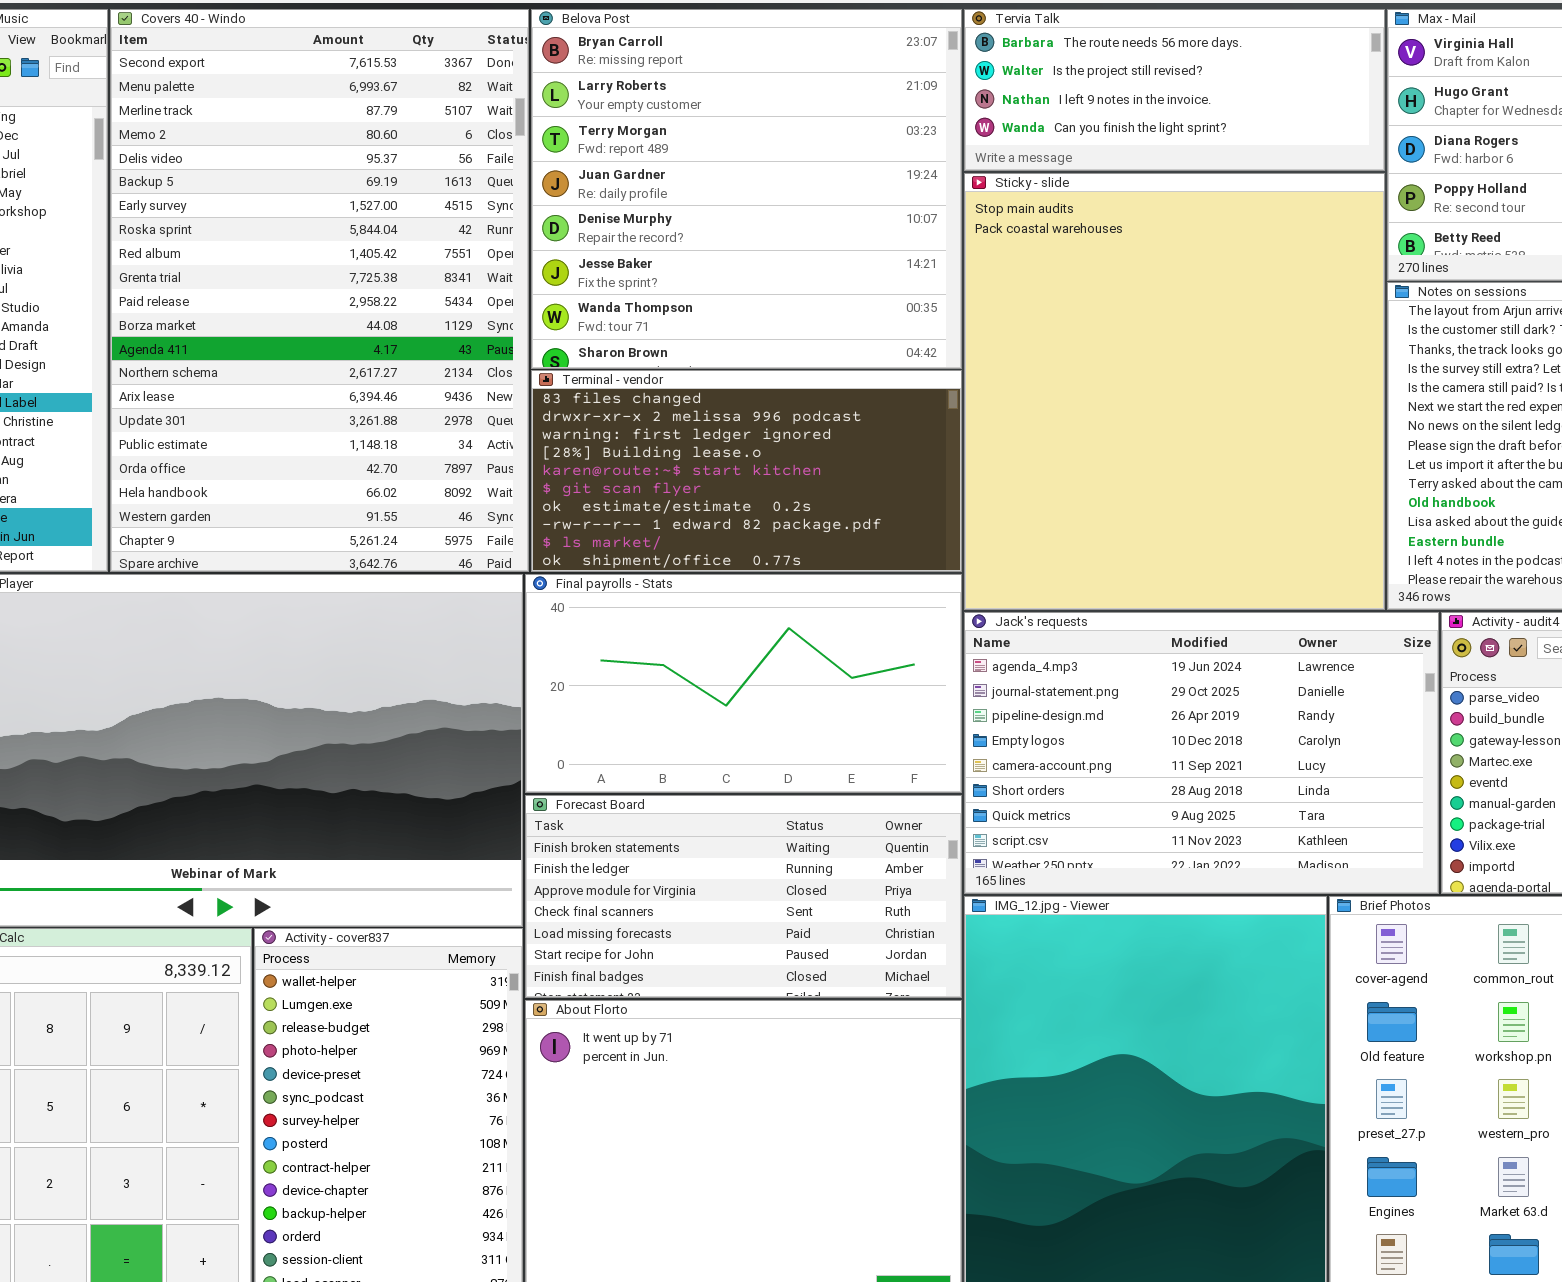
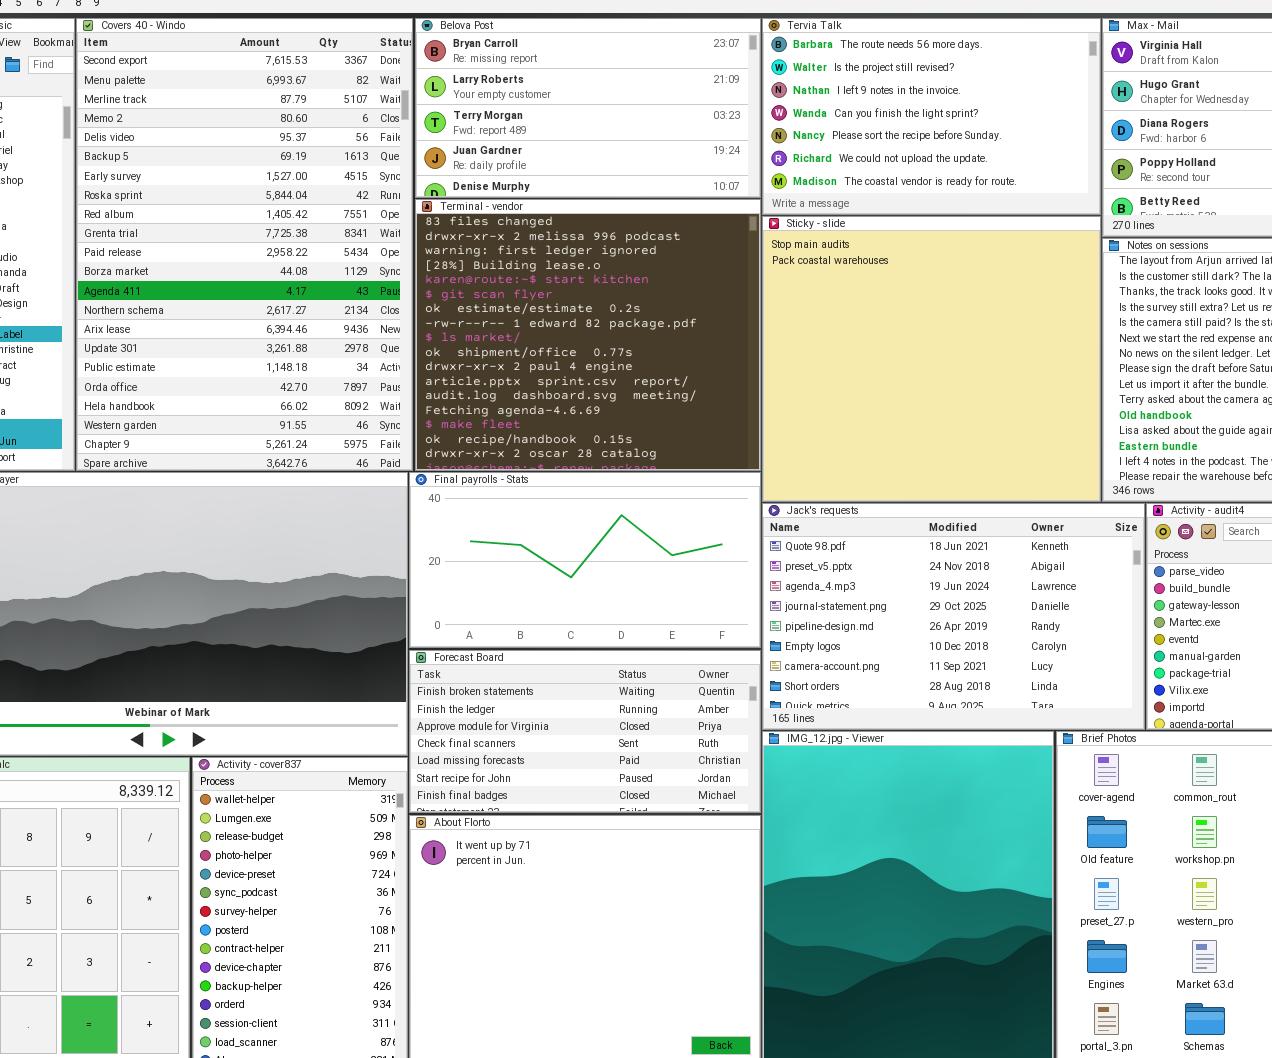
Belova Post: [531,9,962,369] -> [415,18,761,198], resized
Tervia Talk: [964,9,1385,171] -> [762,18,1101,215], resized
Sticky - slide: [964,173,1385,610] -> [762,216,1101,502], resized
Terminal - vendor: [531,370,962,572] -> [415,199,761,471], resized
Jack's requests: [964,612,1439,894] -> [762,503,1145,730], scrolled up 2 rows

